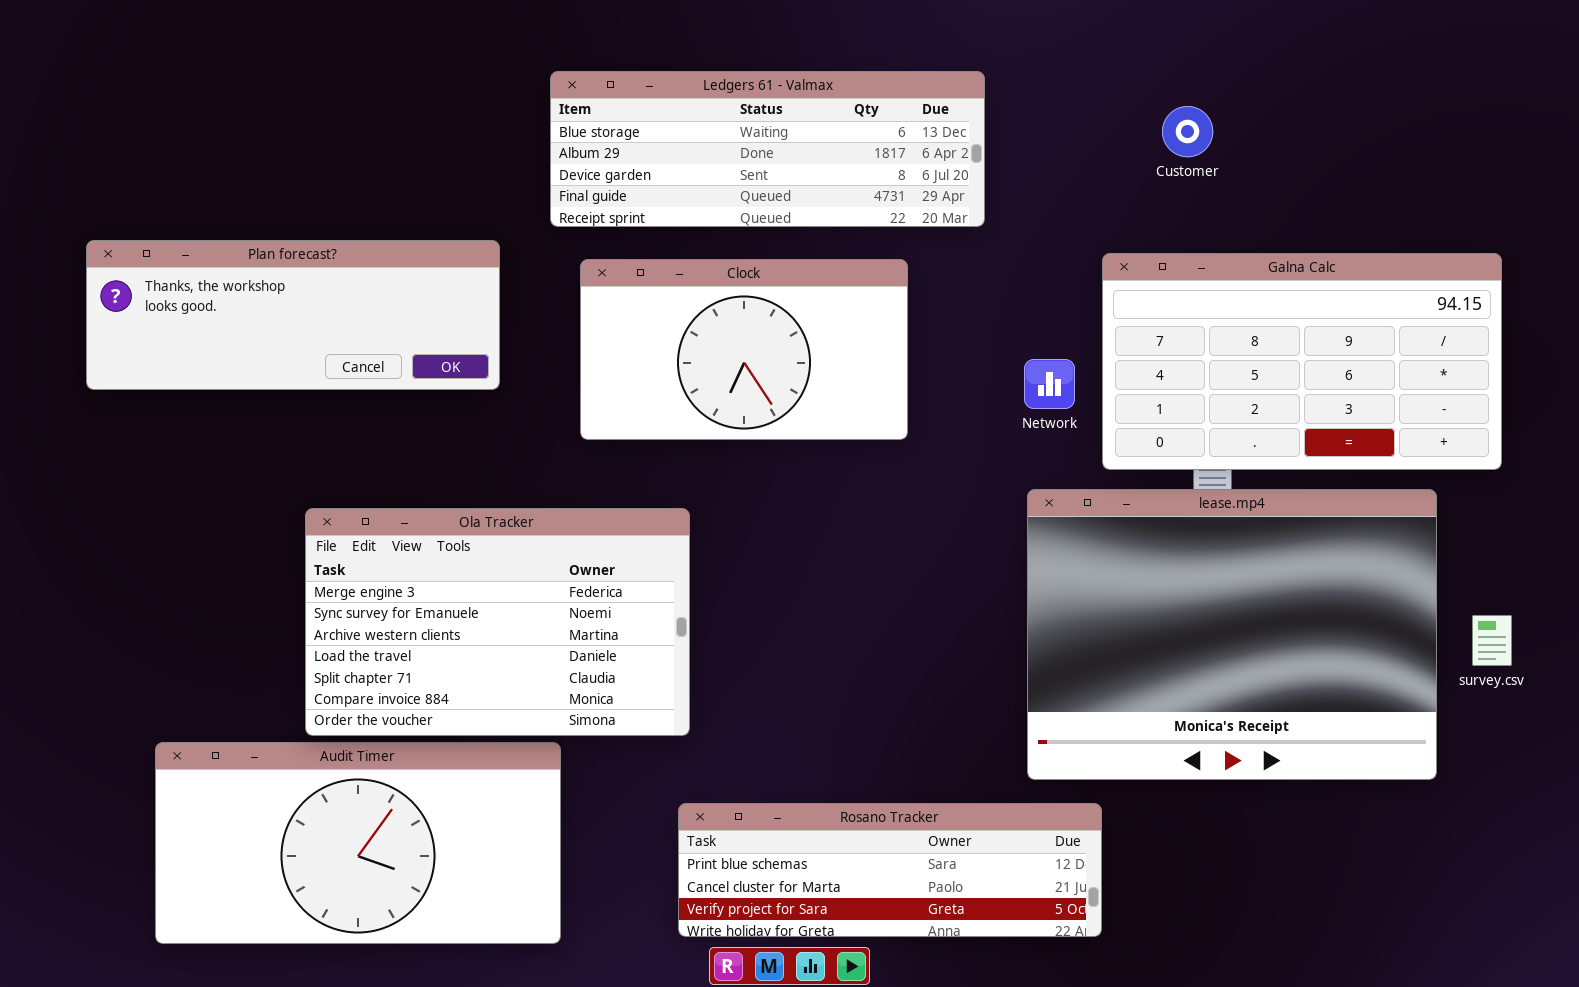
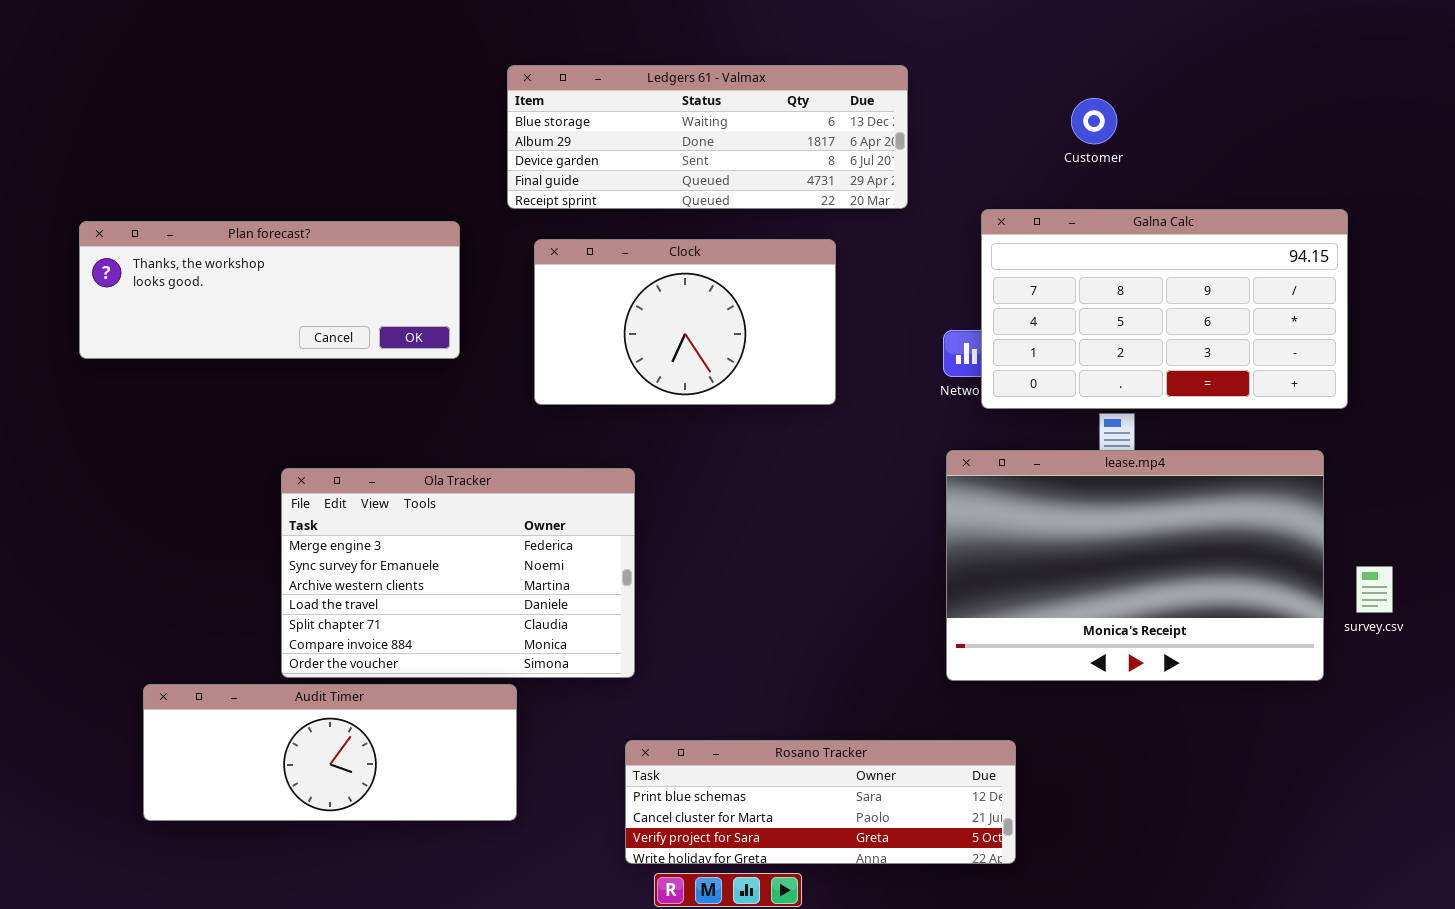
Galna Calc: [1102,253,1502,470] -> [981,209,1348,409], moved
lease.mp4: [1027,489,1437,780] -> [946,450,1324,681], resized
Audit Timer: [155,742,561,944] -> [143,684,517,821], resized

